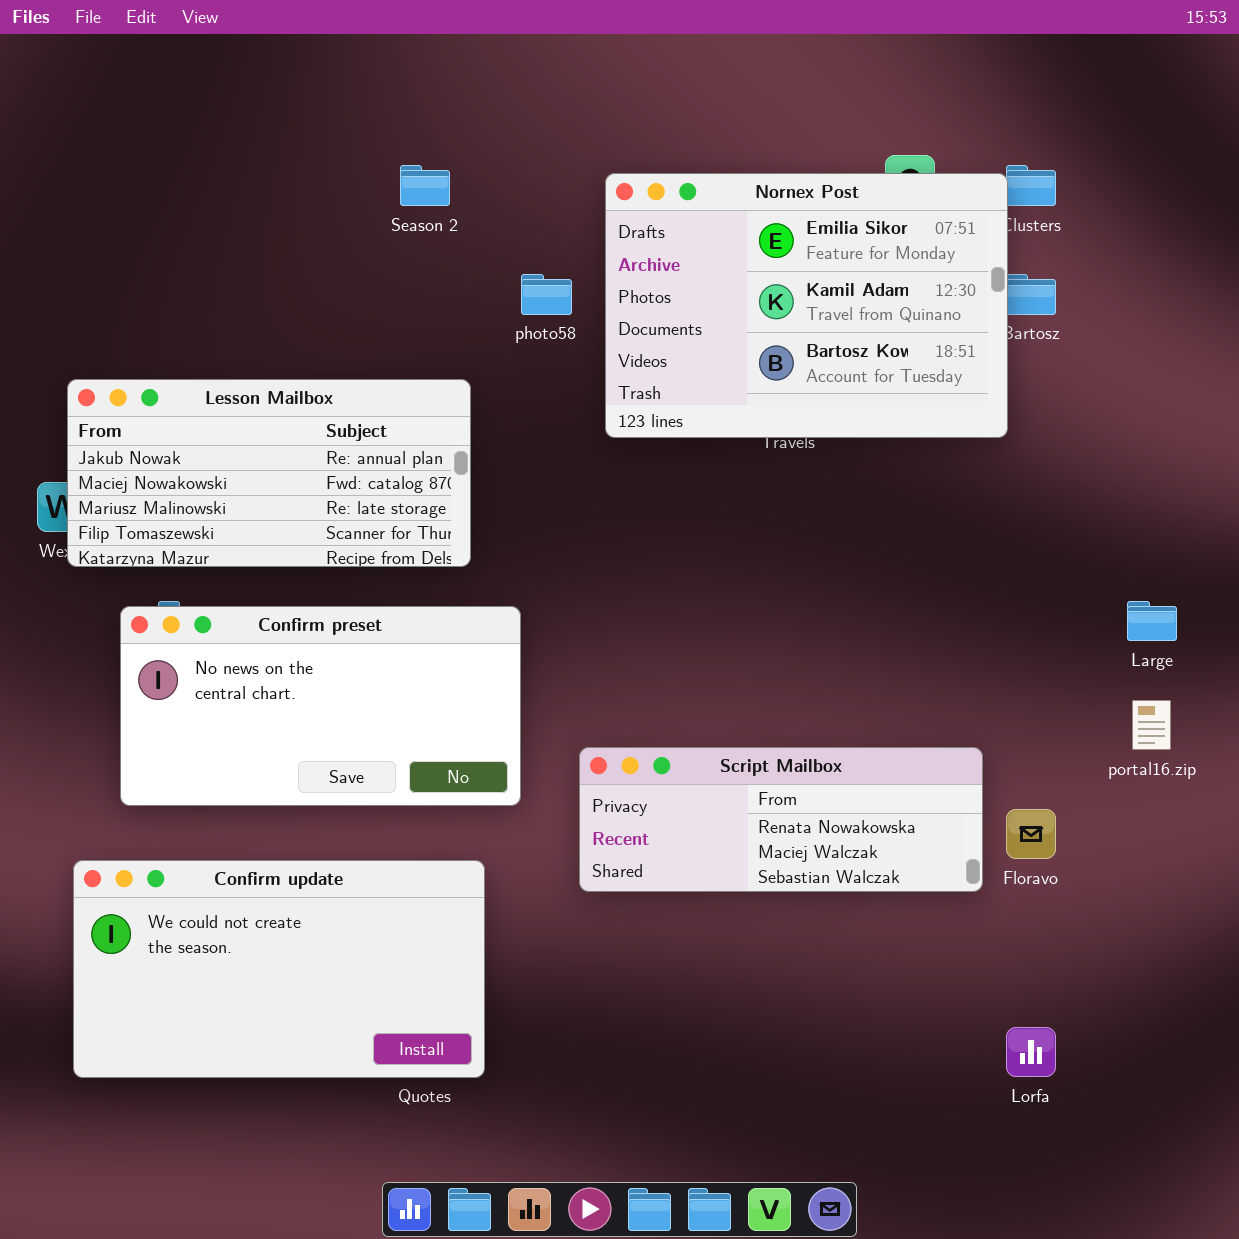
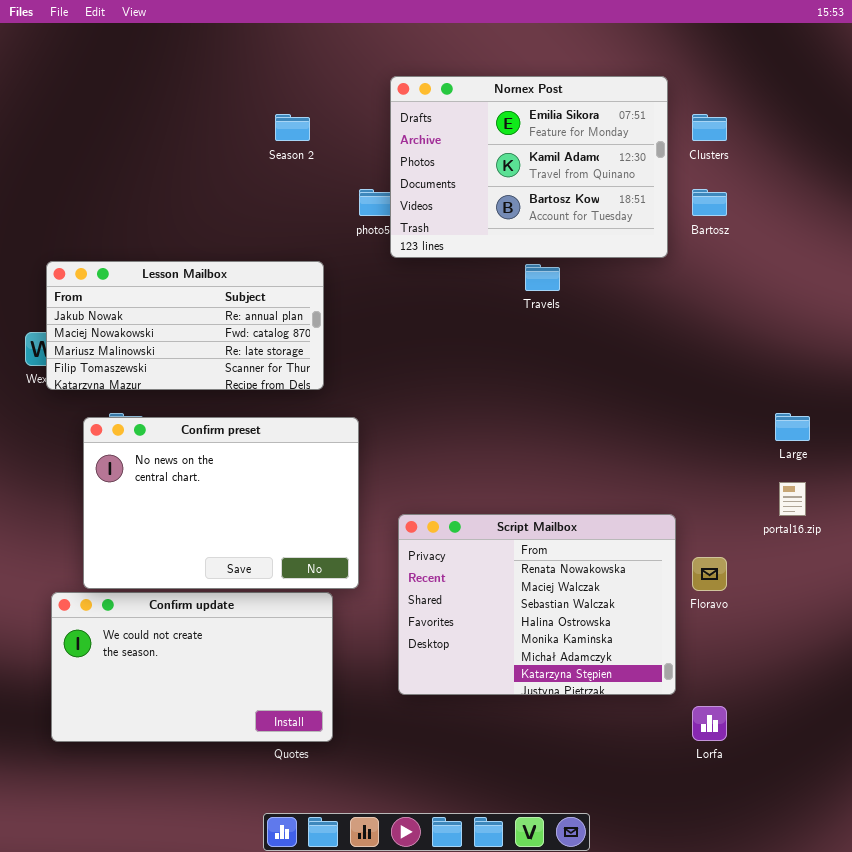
Nornex Post: [605,173,1008,438] -> [390,76,668,258], moved
Confirm preset: [120,606,521,806] -> [83,417,359,589], resized
Script Mailbox: [579,747,983,892] -> [398,514,676,695], resized

